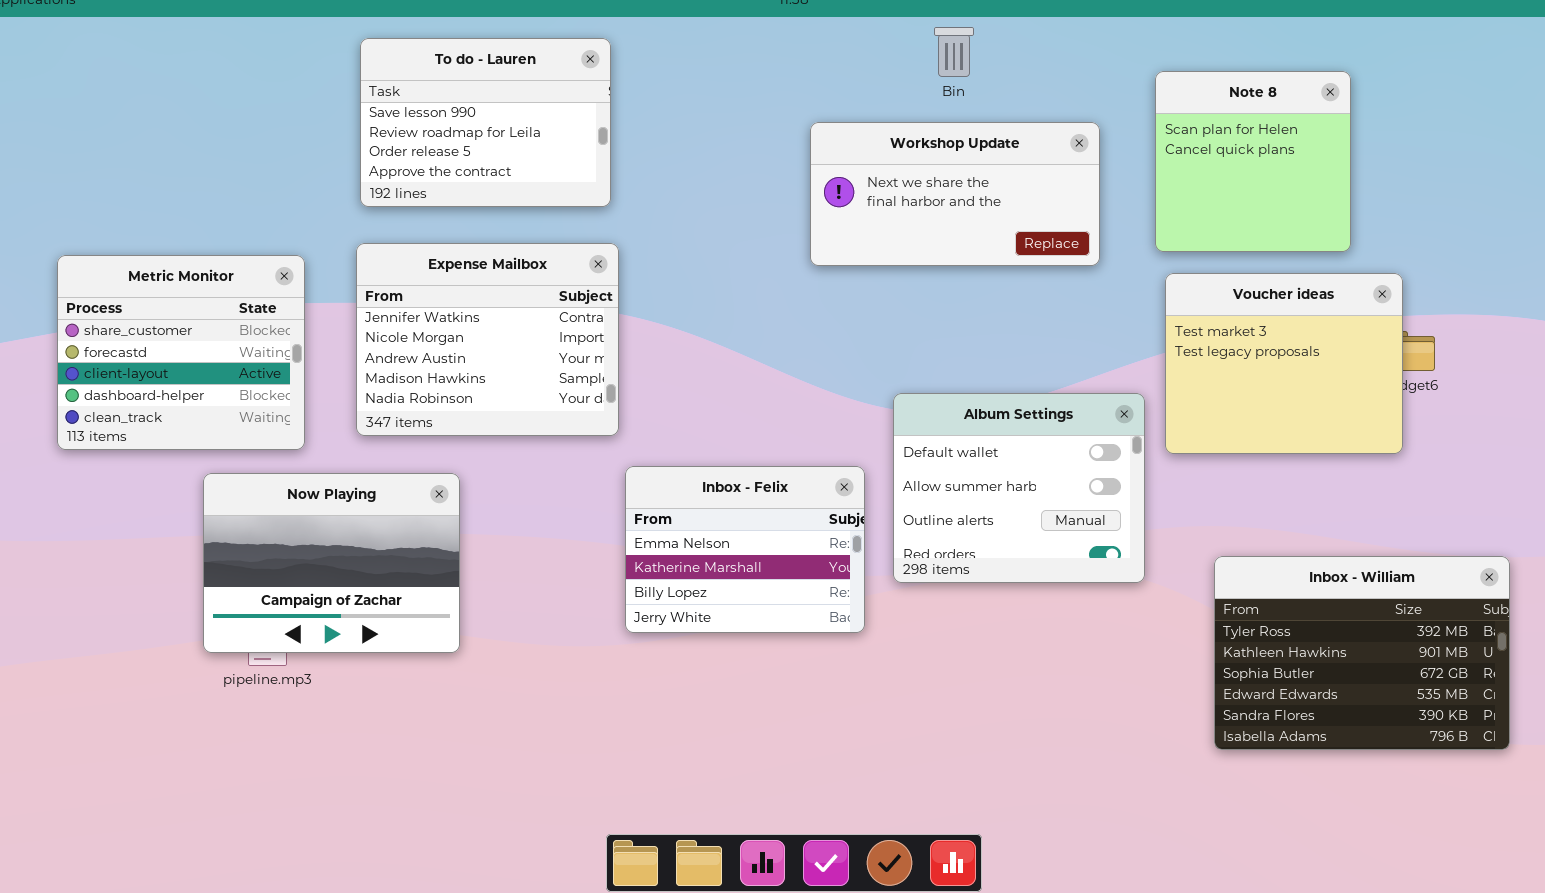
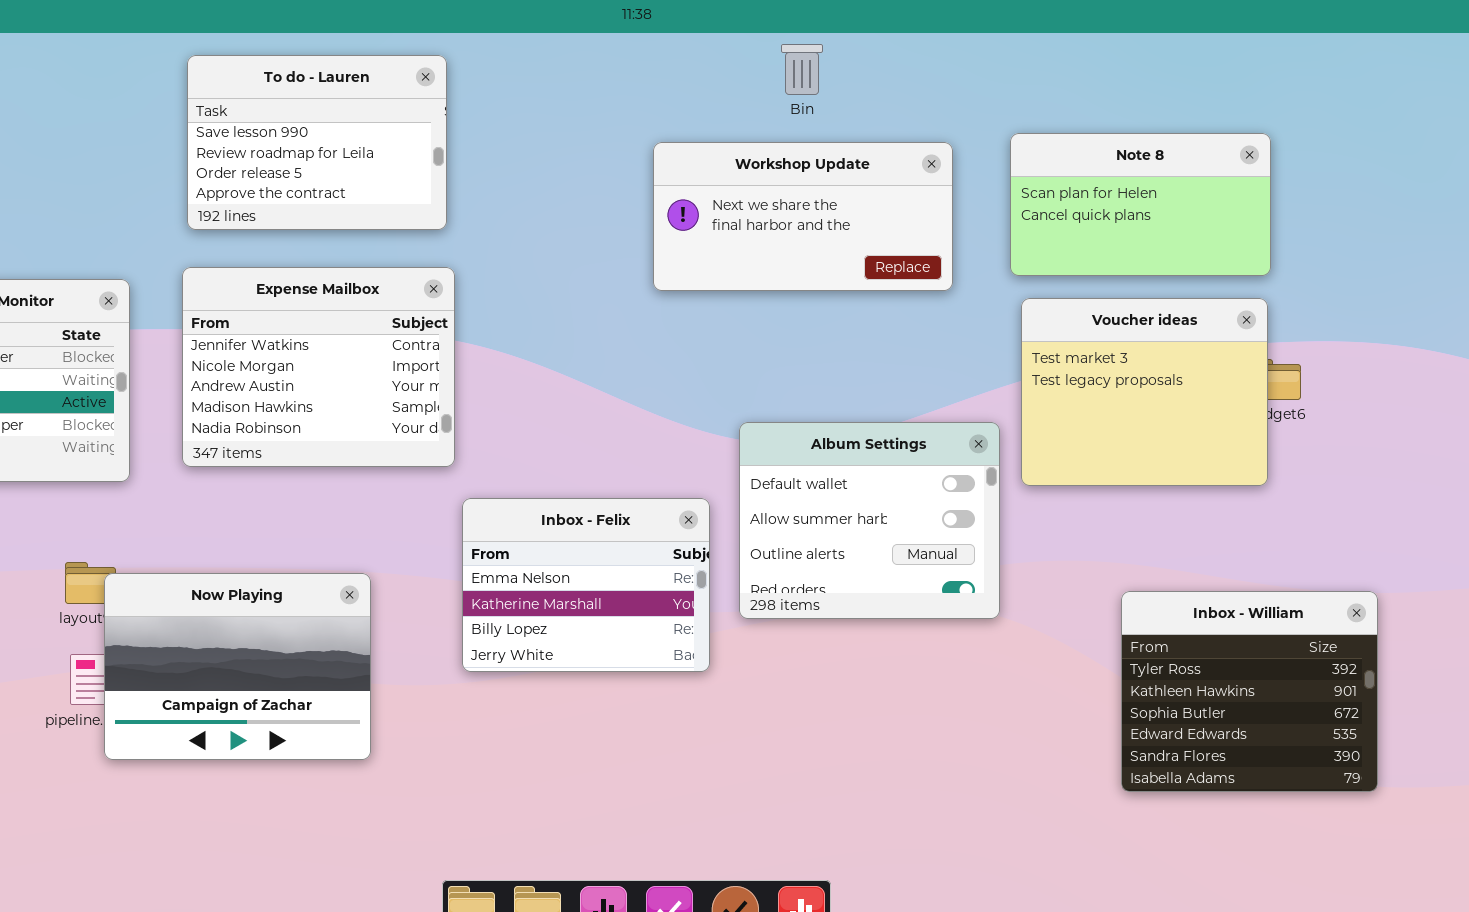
Note 8: [1155,71,1351,252] -> [1010,133,1271,276], resized
Now Playing: [203,473,460,653] -> [104,573,371,760], moved
Inbox - William: [1214,556,1510,750] -> [1121,591,1378,792], resized

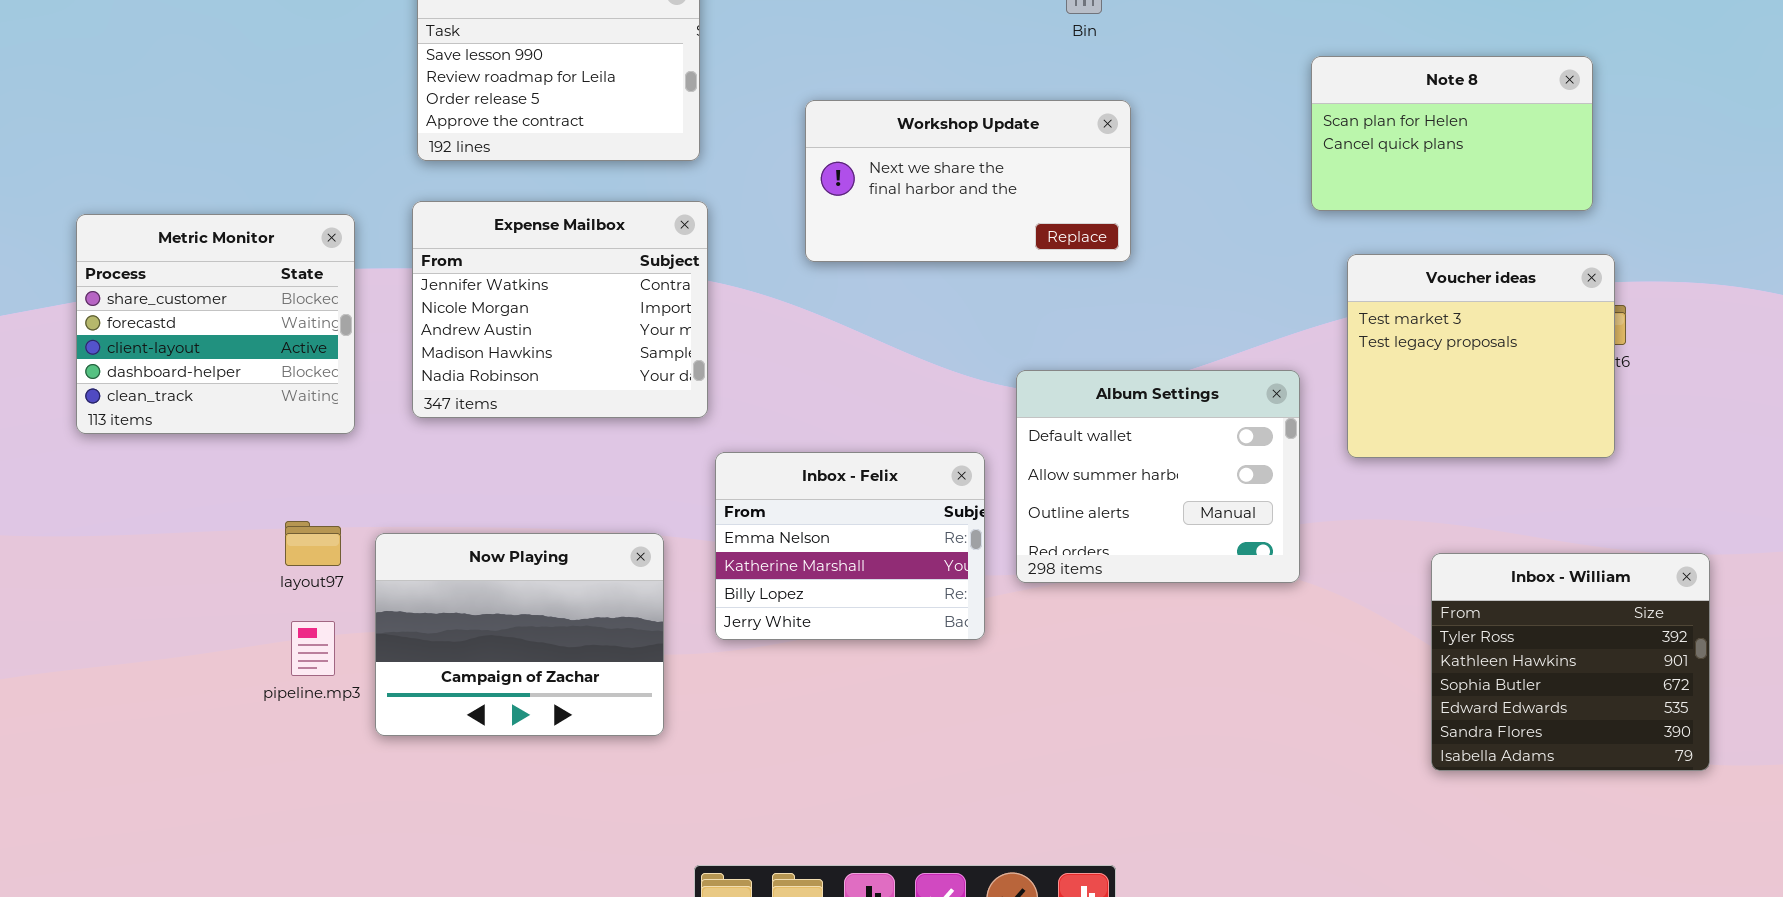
Workshop Update: [653,142,953,291] -> [805,100,1131,262], moved
Voucher ideas: [1021,298,1268,486] -> [1347,254,1615,458], moved
Now Playing: [104,573,371,760] -> [375,533,664,736], moved

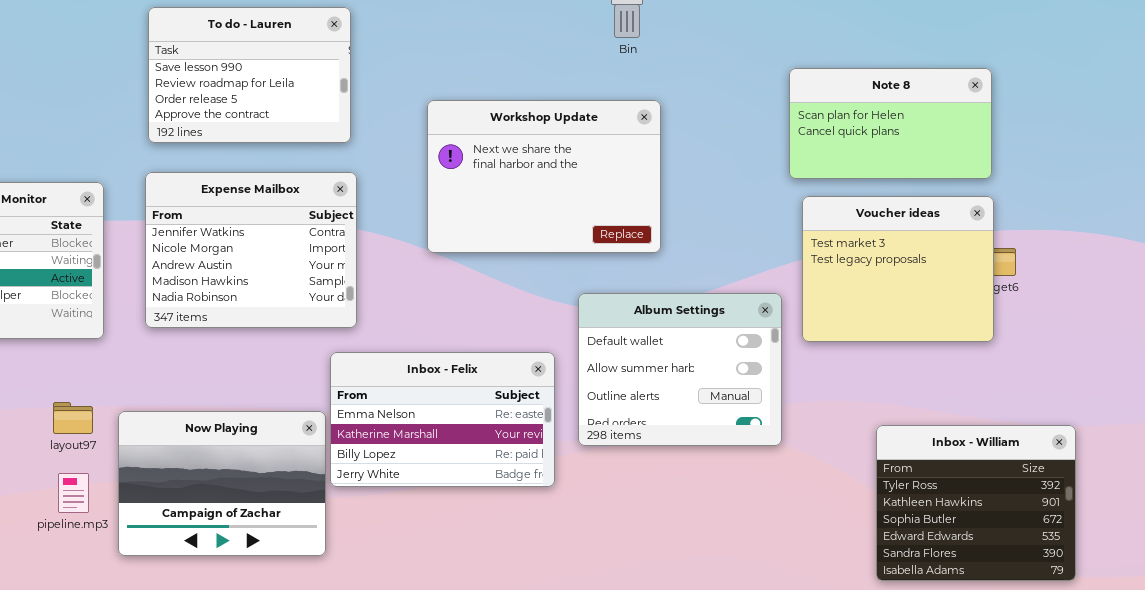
Workshop Update: [805,100,1131,262] -> [427,100,661,253], resized
Voucher ideas: [1347,254,1615,458] -> [802,196,994,342], moved
Inbox - Felix: [715,452,985,640] -> [330,352,555,487], resized

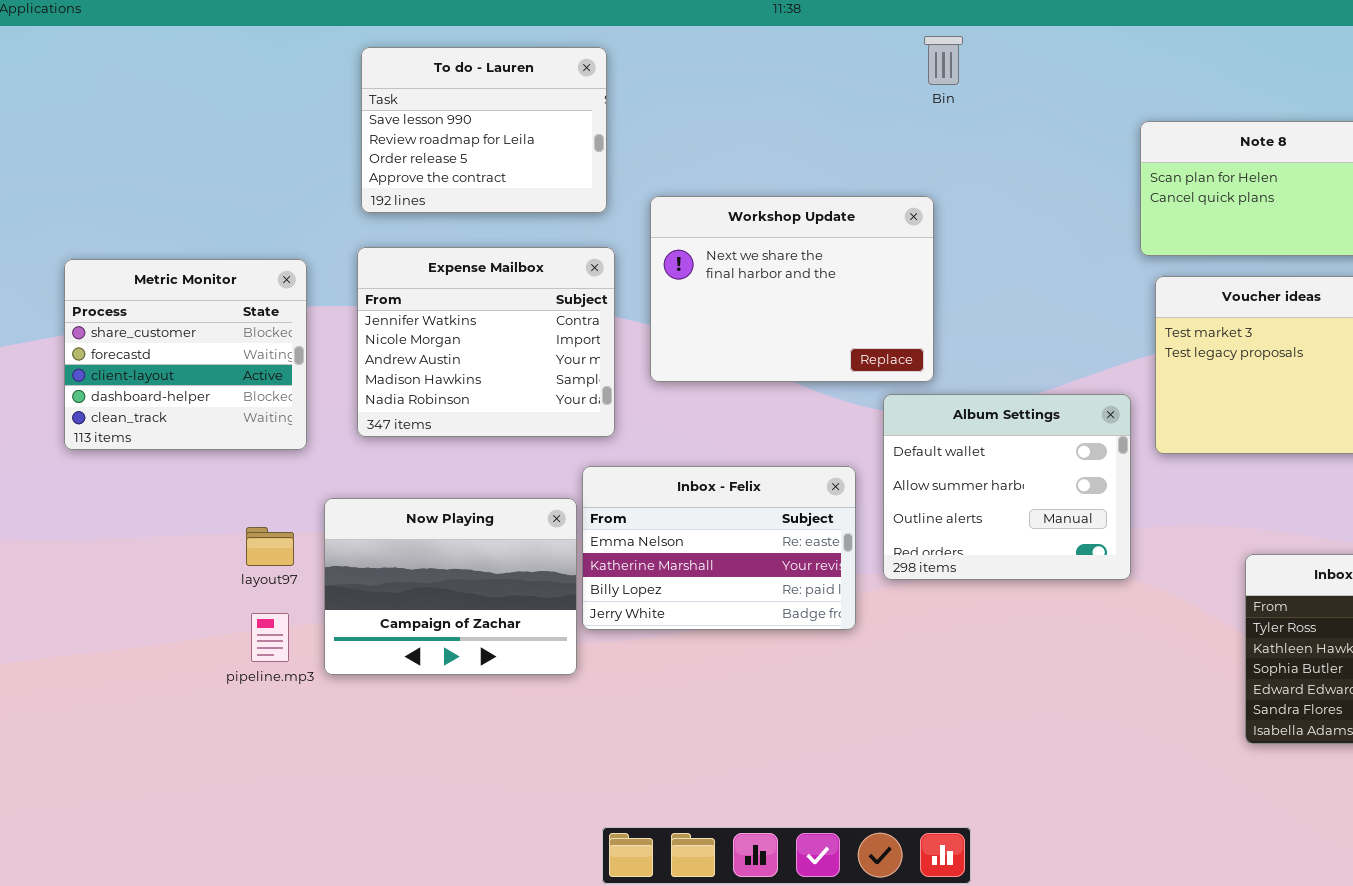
Workshop Update: [427,100,661,253] -> [650,196,934,382], moved
Now Playing: [118,411,326,556] -> [324,498,577,675], moved

